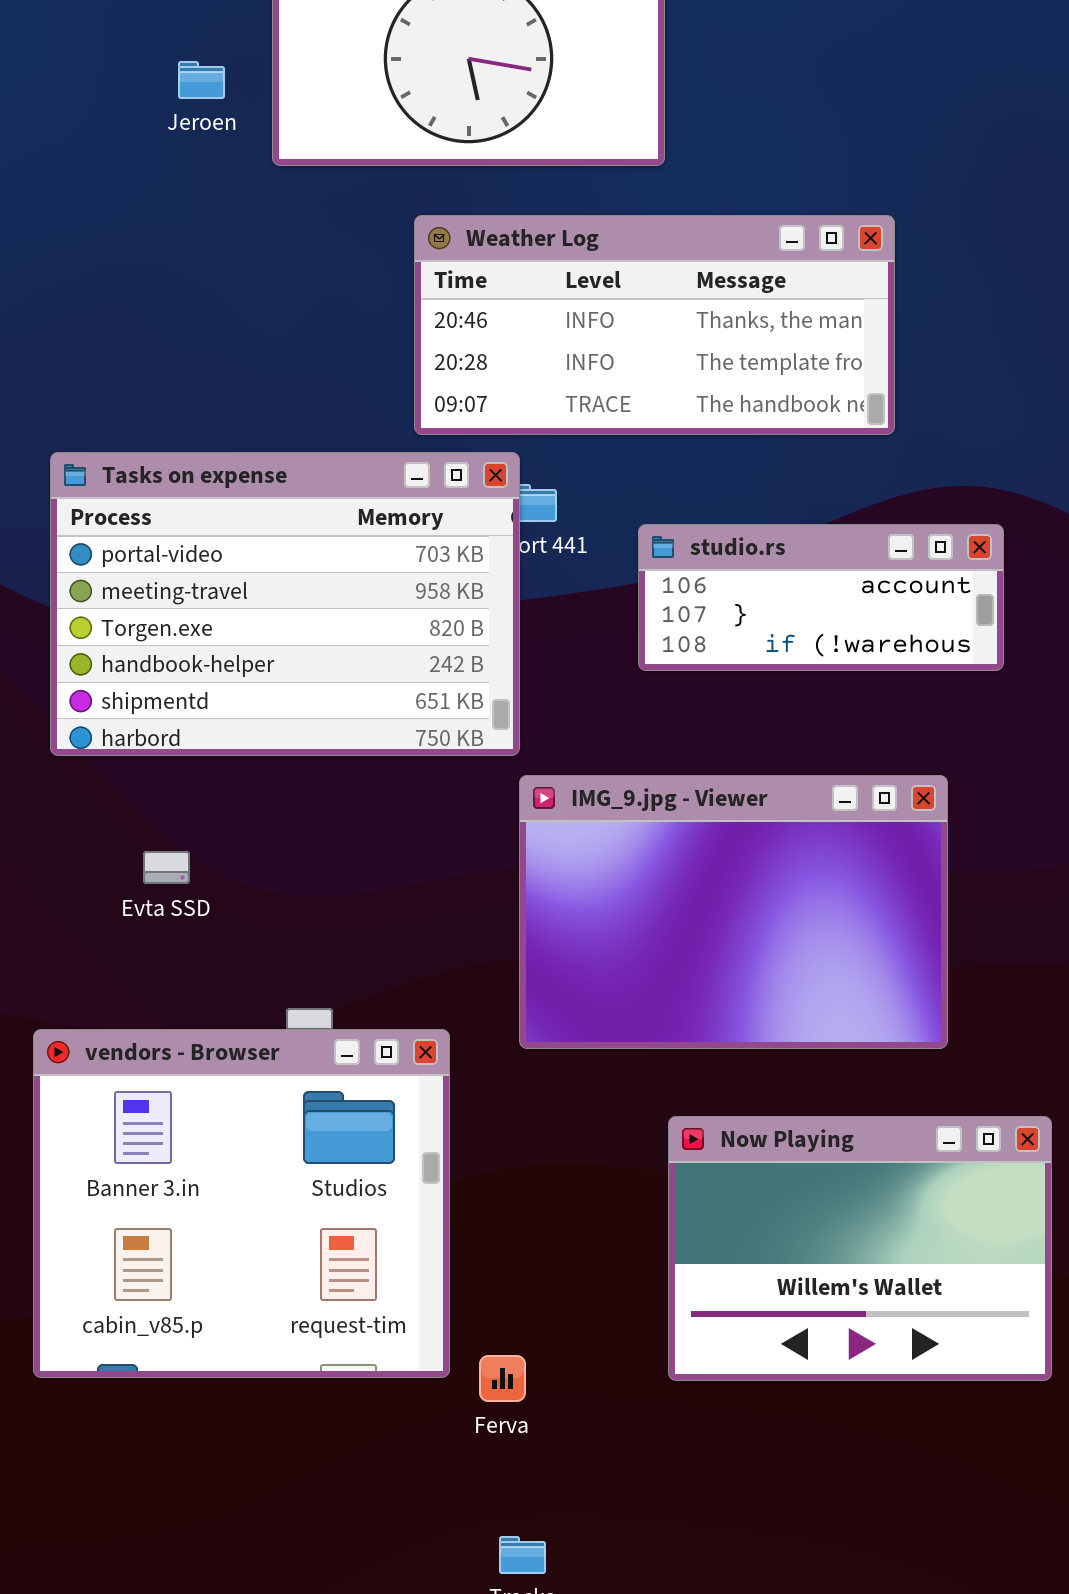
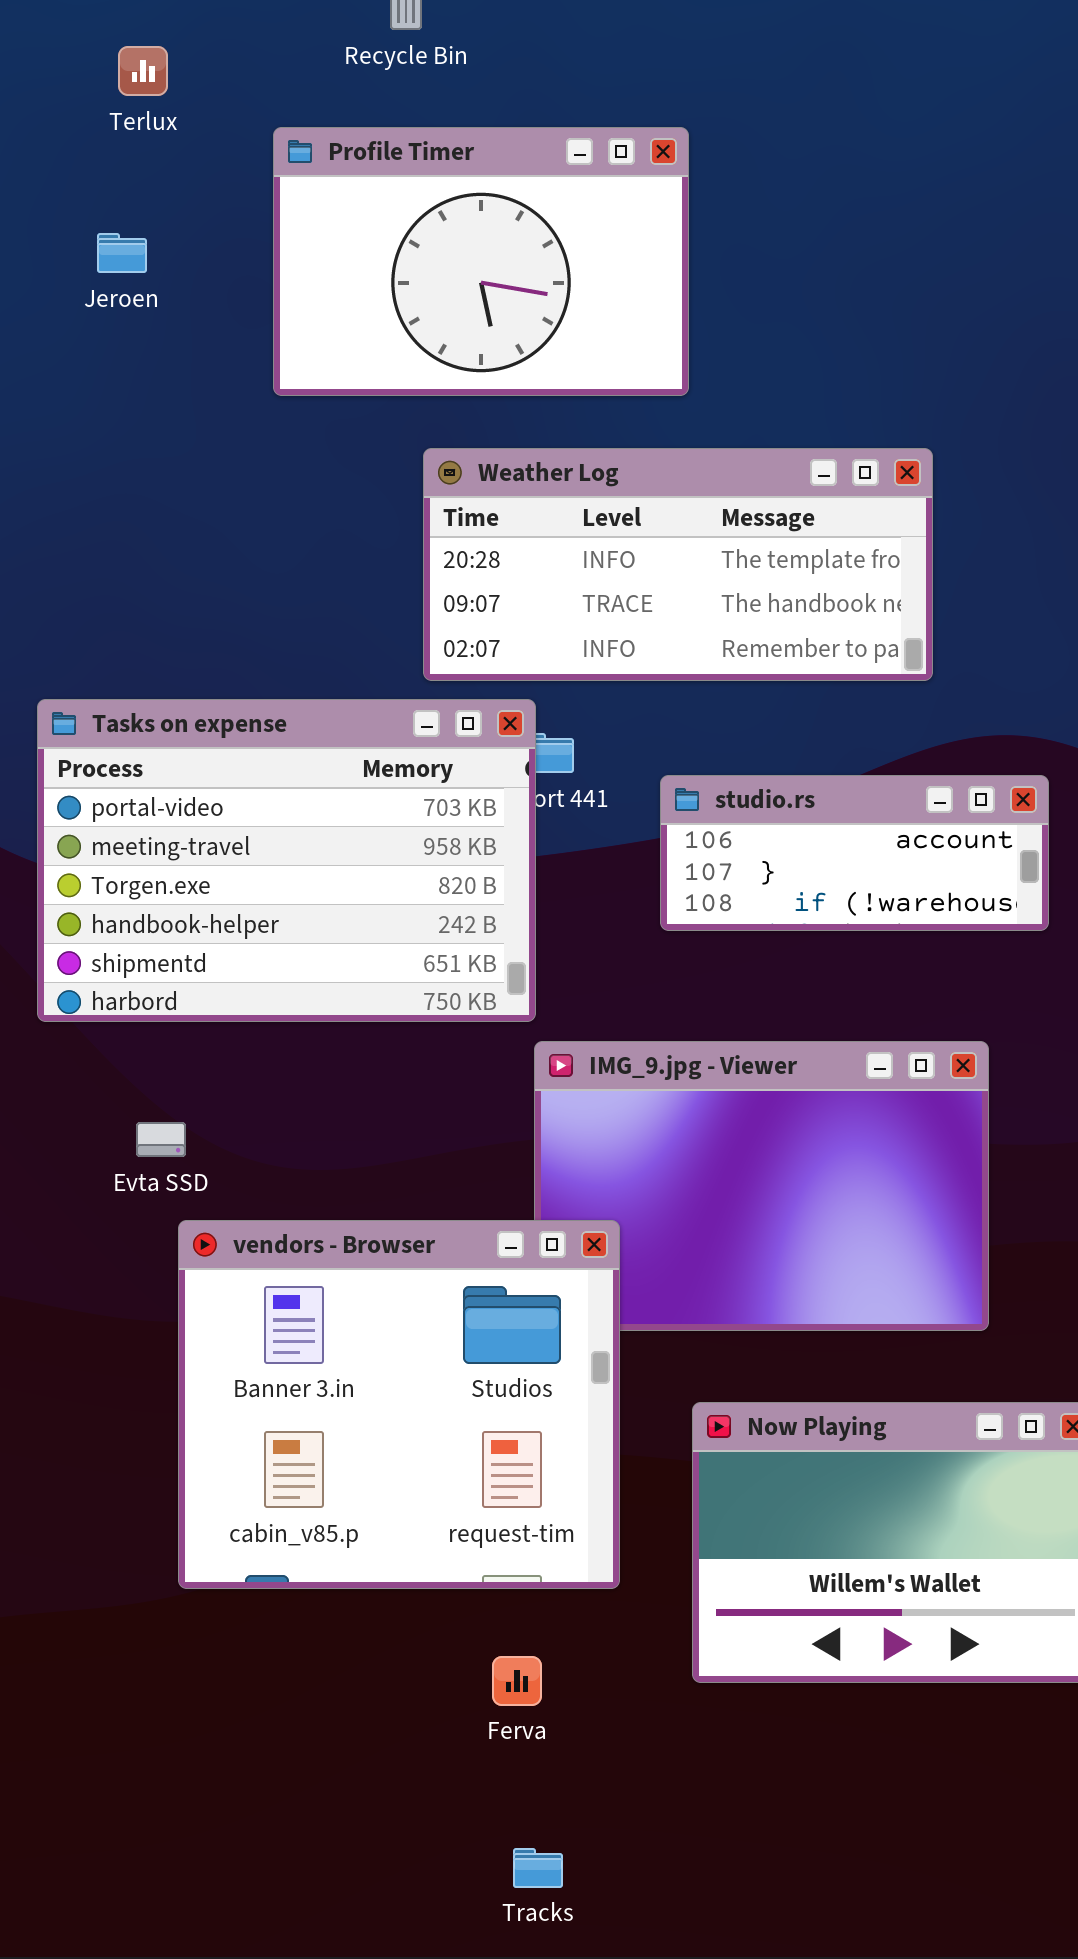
Jeroen: [178,61,225,99] -> [97,233,147,273], moved
Weather Log: [414,215,895,435] -> [423,448,933,681], scrolled down 1 row
vendors - Browser: [33,1029,450,1378] -> [178,1220,620,1589], moved

